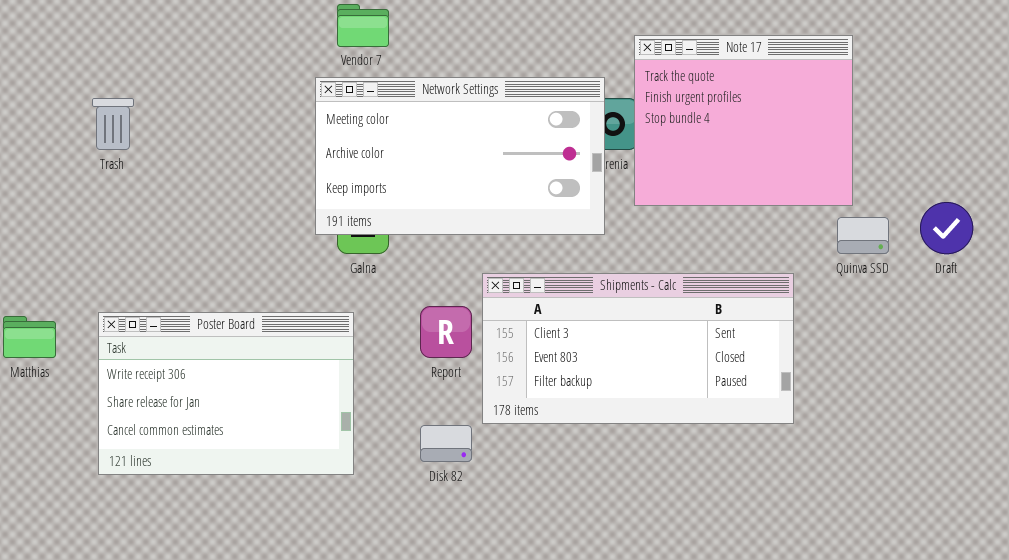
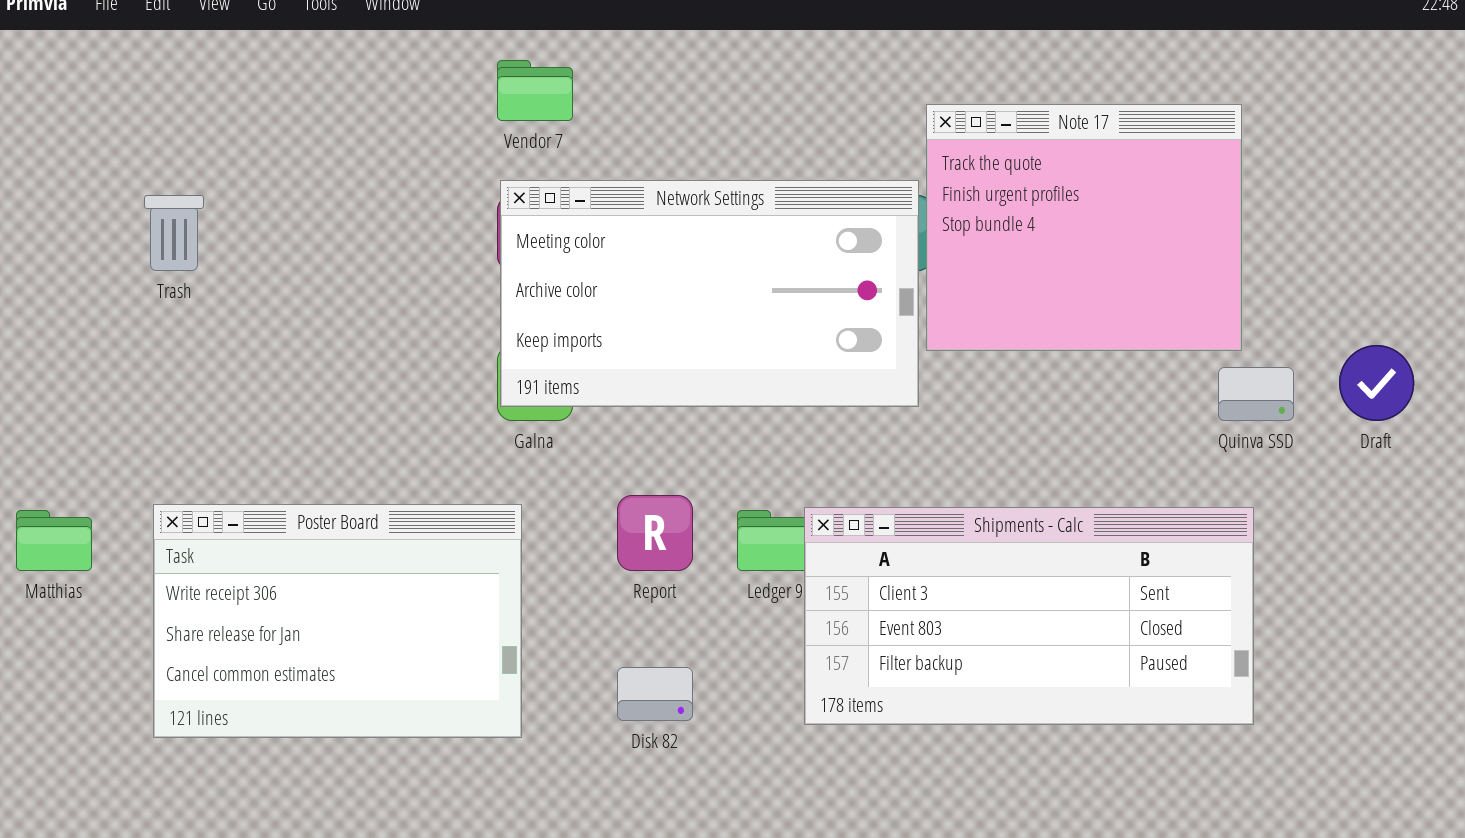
Network Settings: [315,77,605,235] -> [500,180,919,407], moved
Shipments - Calc: [482,273,794,424] -> [804,507,1254,725], moved

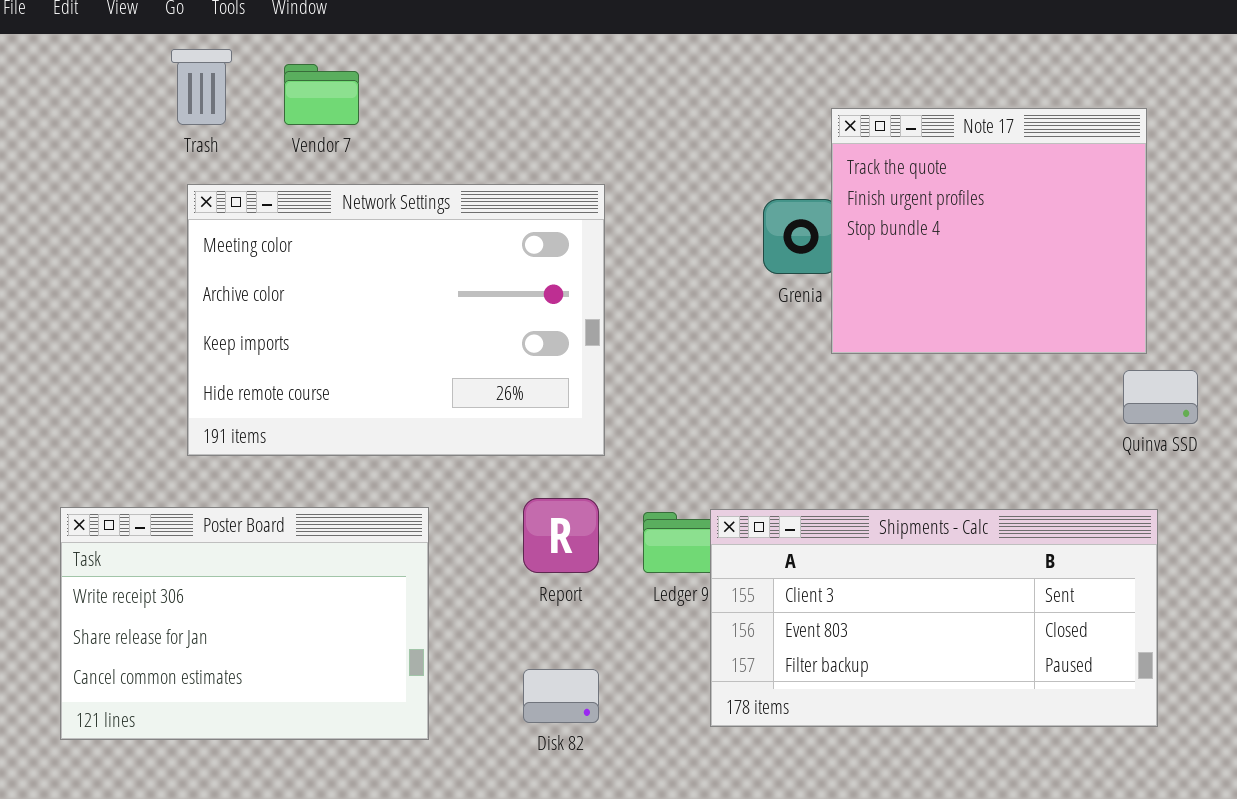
Vendor 7: [497,60,573,121] -> [284,64,359,125], moved
Network Settings: [500,180,919,407] -> [187,184,605,456], moved, resized
Trash: [144,195,204,271] -> [171,49,232,125], moved

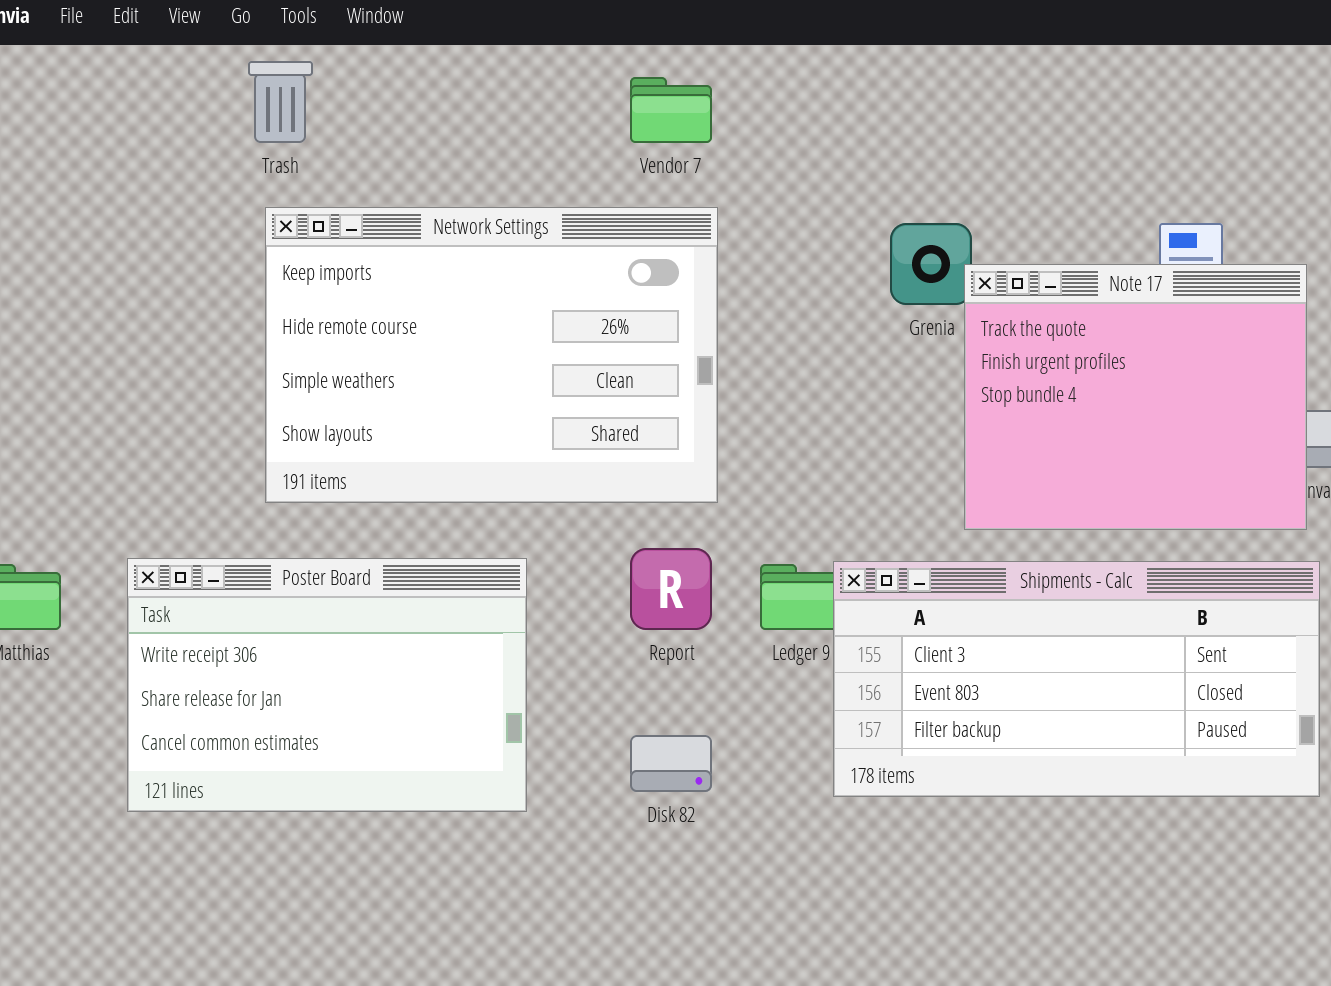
Vendor 7: [284,64,359,125] -> [630,77,712,143], moved
Note 17: [831,108,1147,354] -> [964,264,1307,530], moved
Network Settings: [187,184,605,456] -> [265,207,718,503], scrolled down 2 rows

